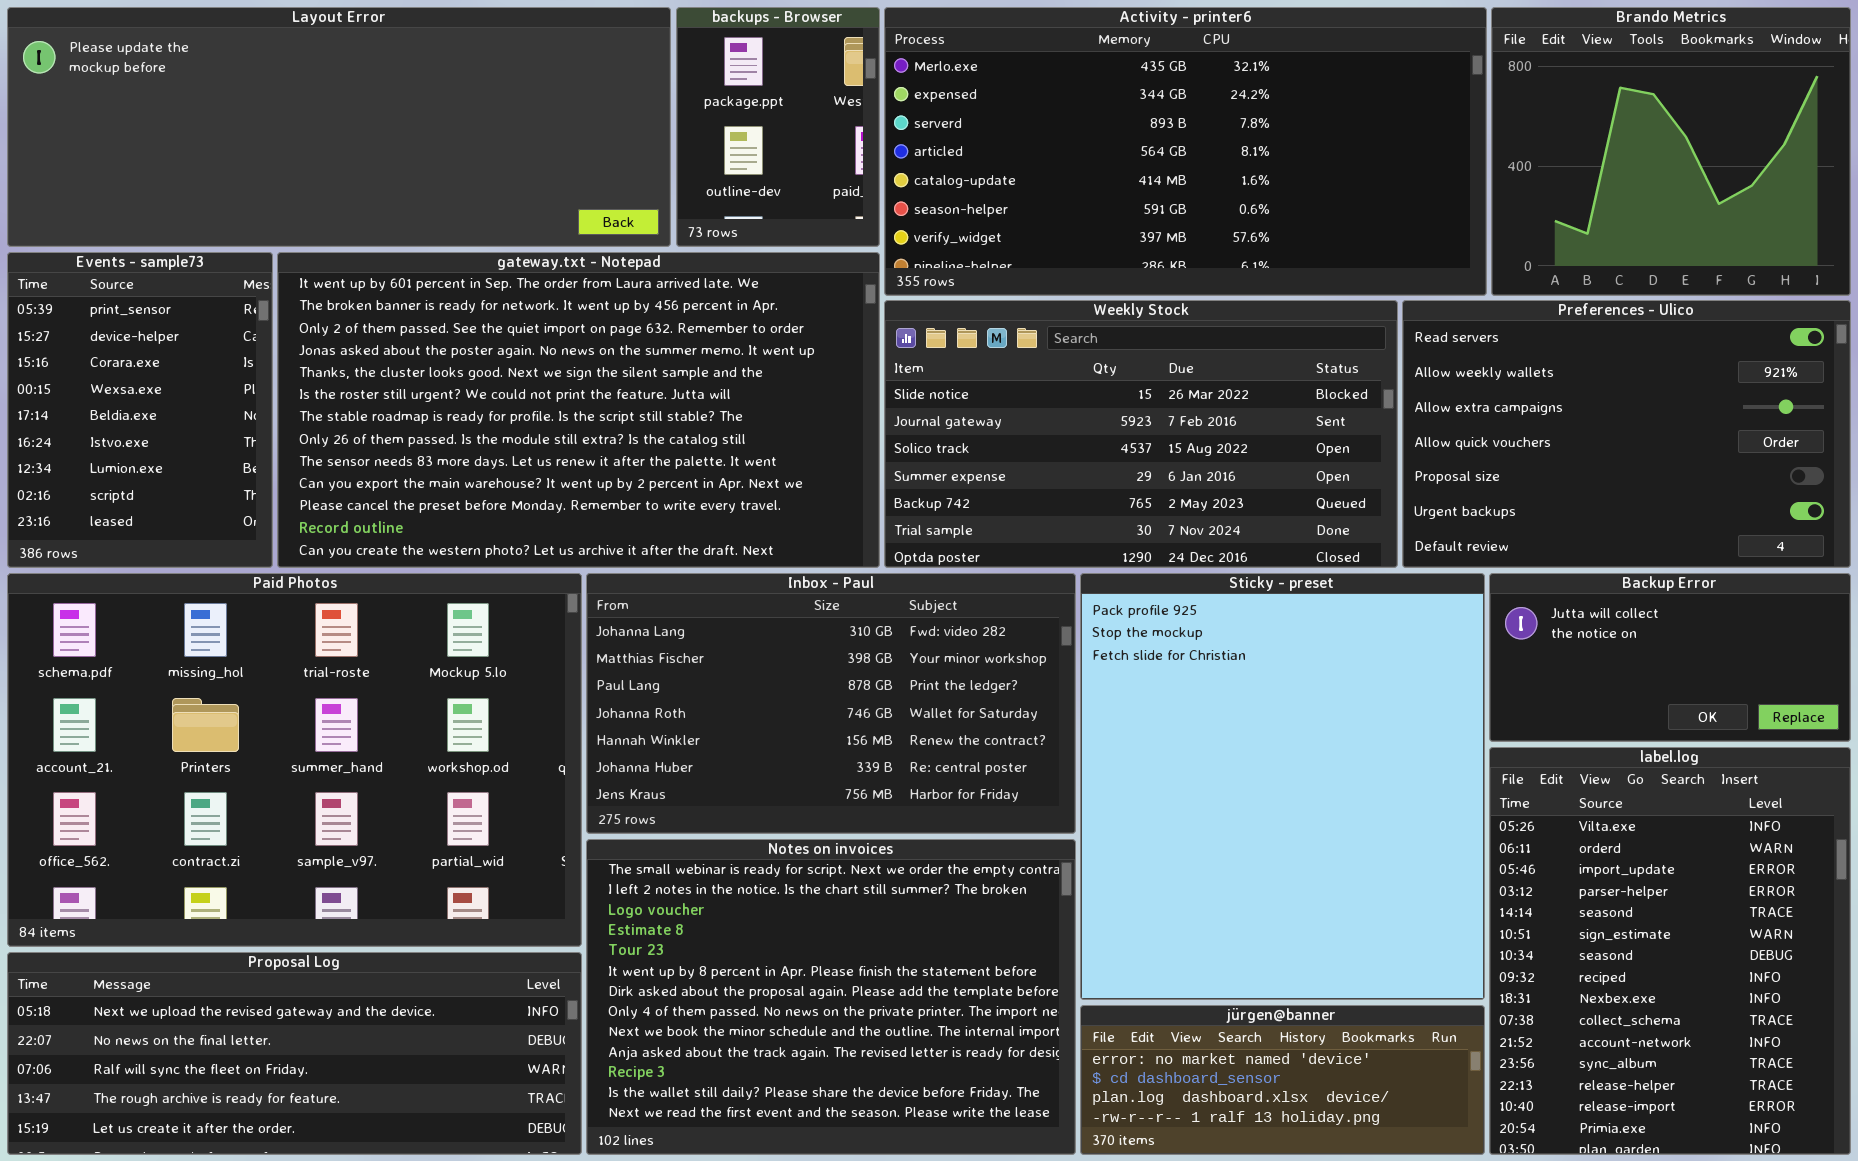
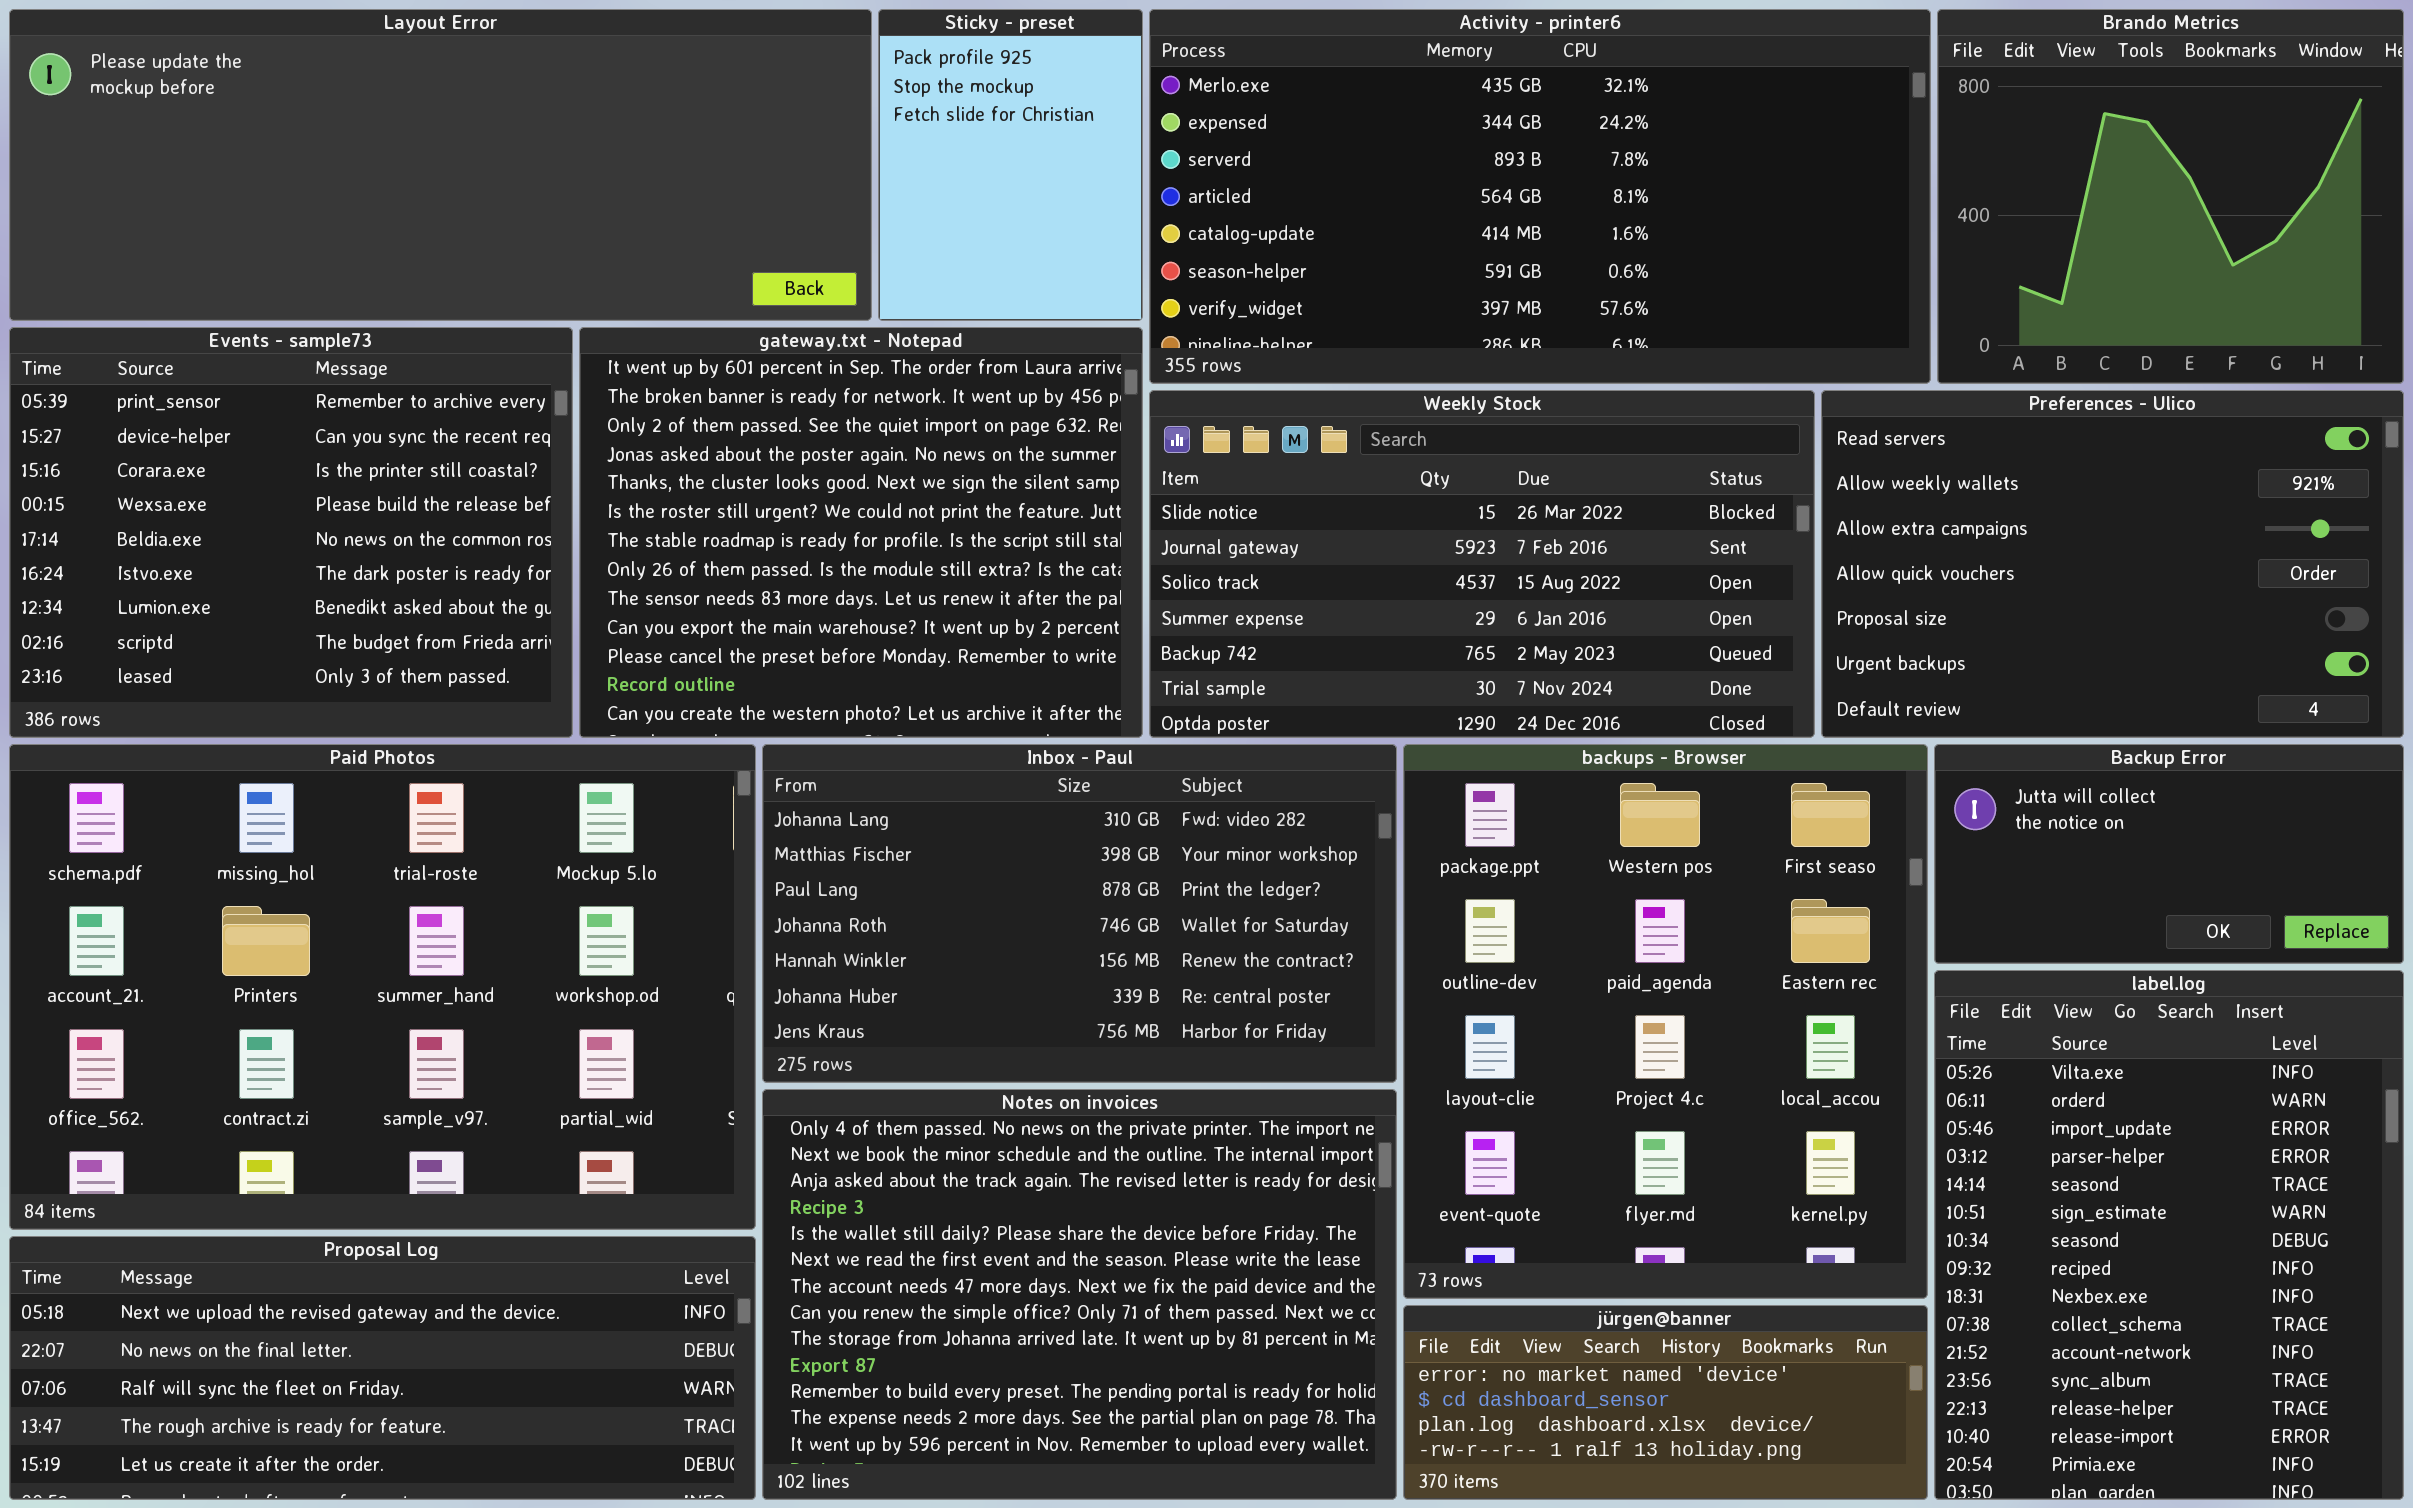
backups - Browser: [676,7,880,247] -> [1403,744,1928,1299], moved, resized
Events - sample73: [7,252,273,568] -> [9,327,573,738], resized
gateway.txt - Notepad: [277,252,880,568] -> [579,327,1143,738], resized
Sticky - preset: [1080,573,1485,1000] -> [878,9,1143,321], moved, resized
Notes on invoices: [586,839,1076,1155] -> [762,1089,1397,1500], scrolled down 7 rows

